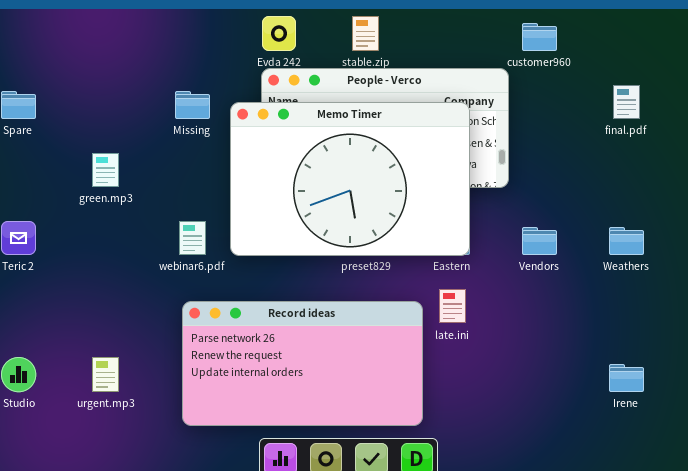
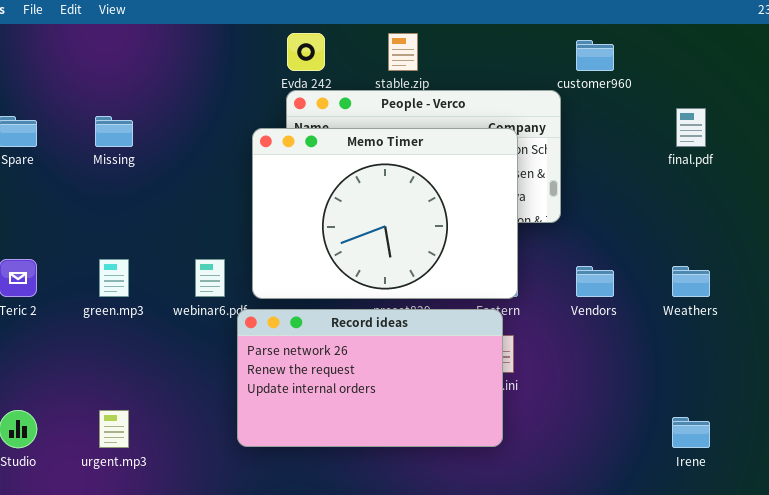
Missing: [175,91,210,119] -> [95,116,133,147], moved
green.mp3: [92,153,119,187] -> [99,259,129,297], moved
Record ideas: [182,301,423,426] -> [237,309,503,447], moved

